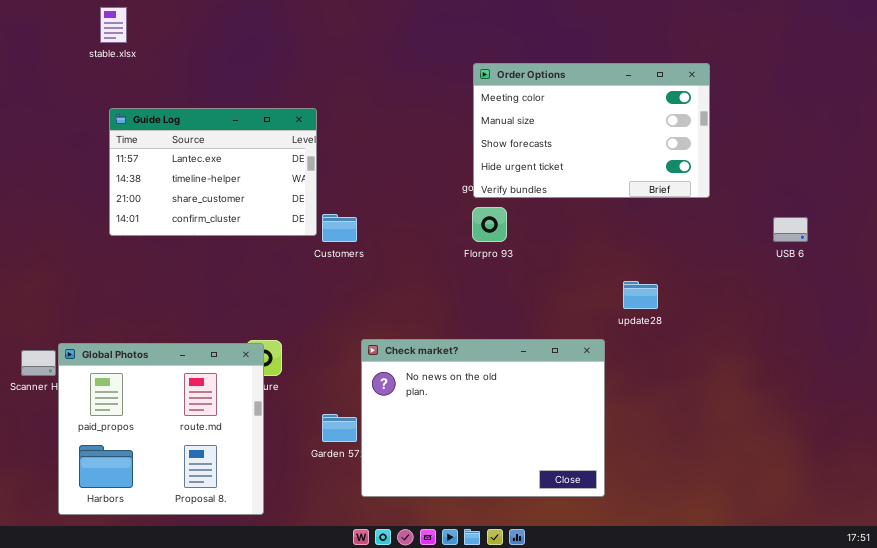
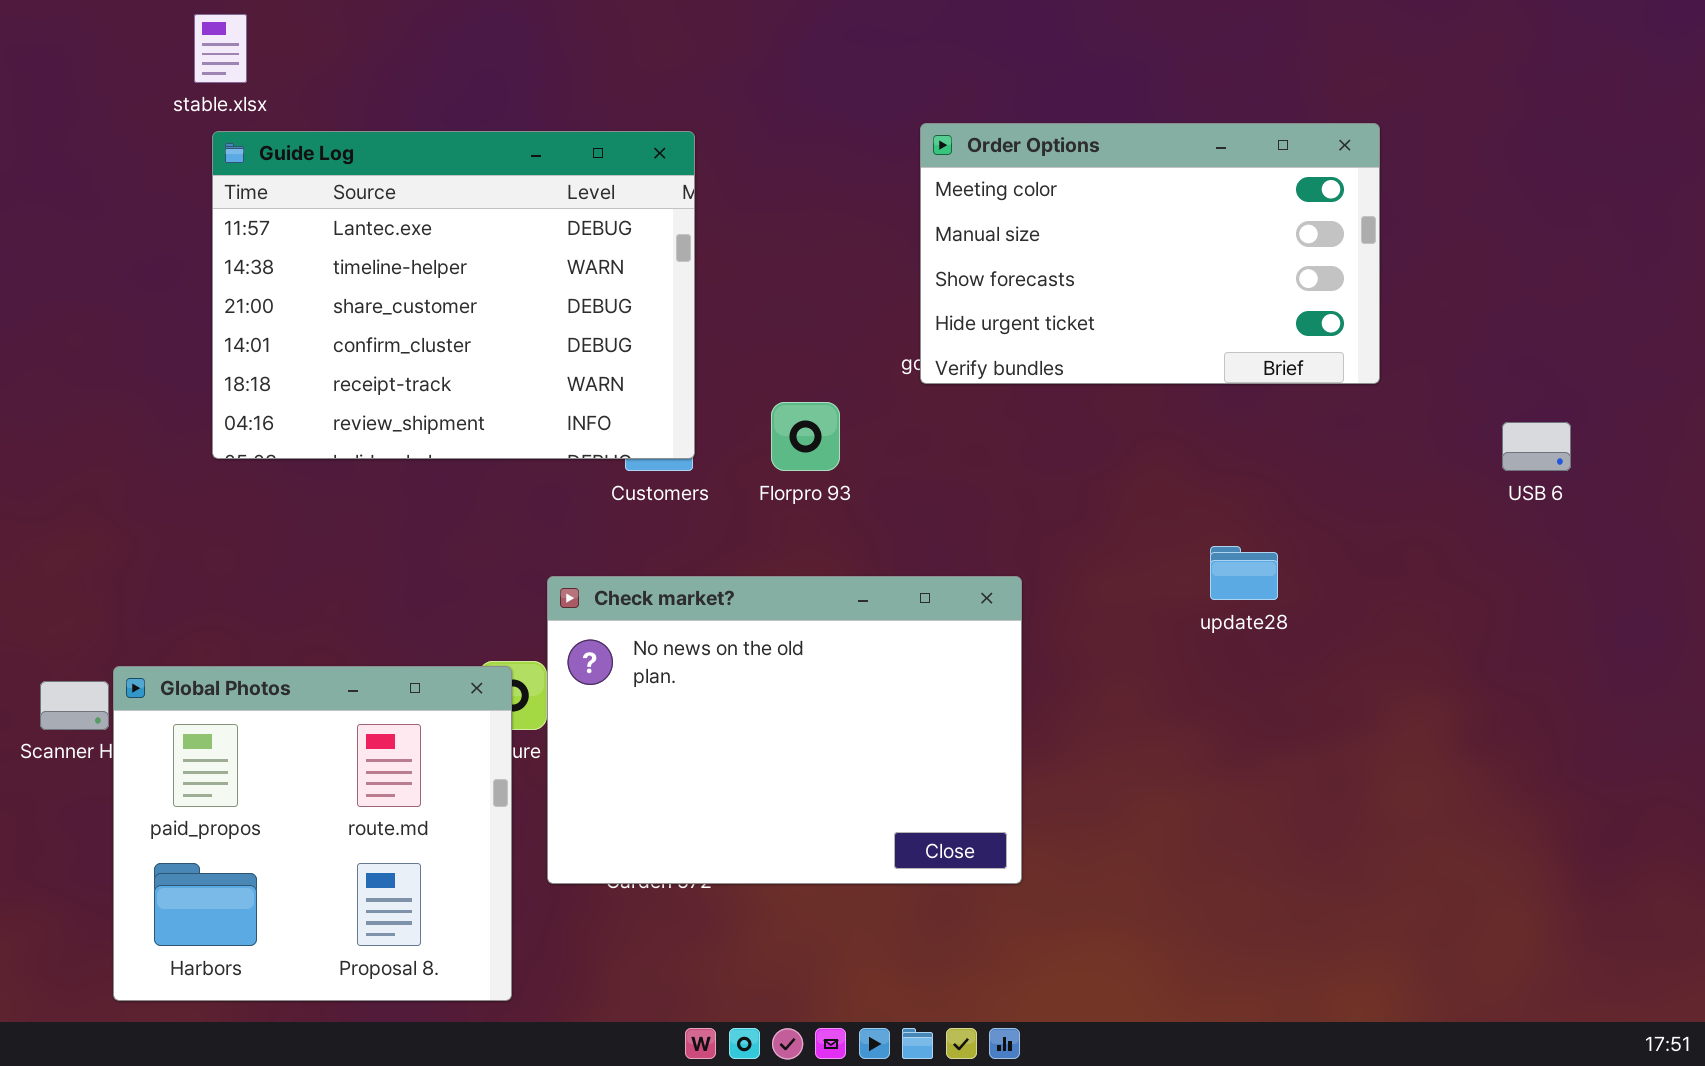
Guide Log: [109,108,317,236] -> [212,131,695,459], resized
Florpro 93: [472,207,507,242] -> [771,402,840,471], moved
Check market?: [361,339,605,497] -> [547,576,1022,884], moved

